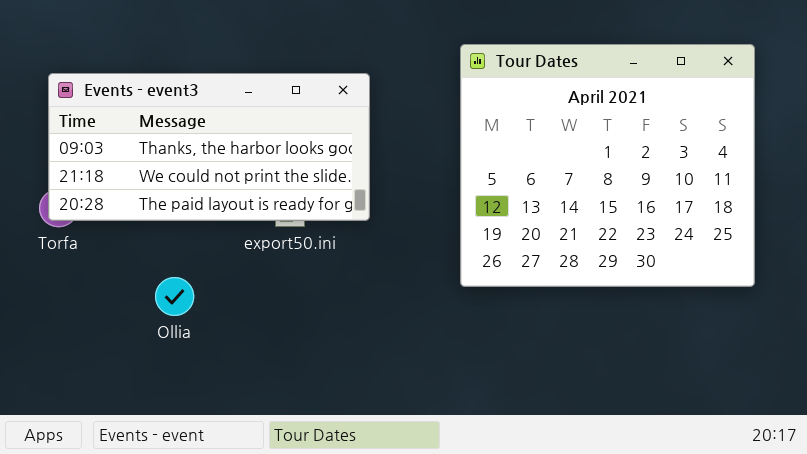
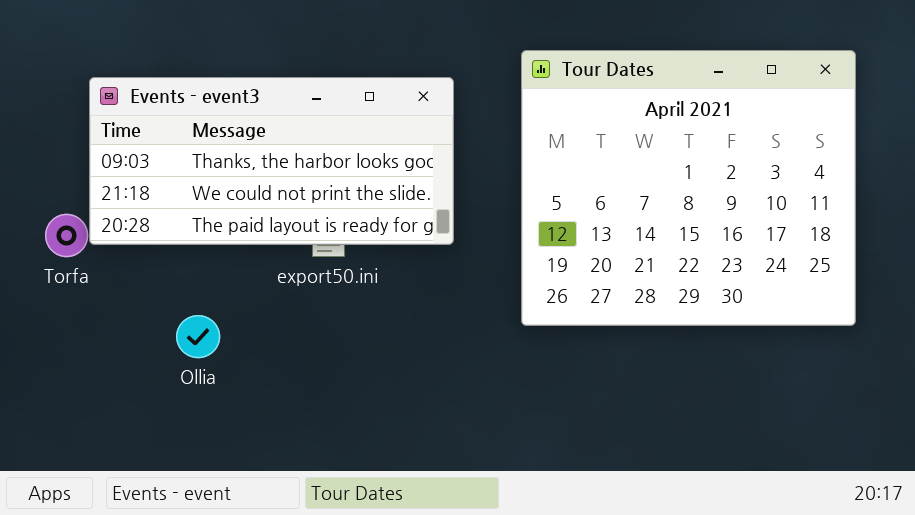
Events - event3: [48,73,370,221] -> [89,77,454,245], moved

